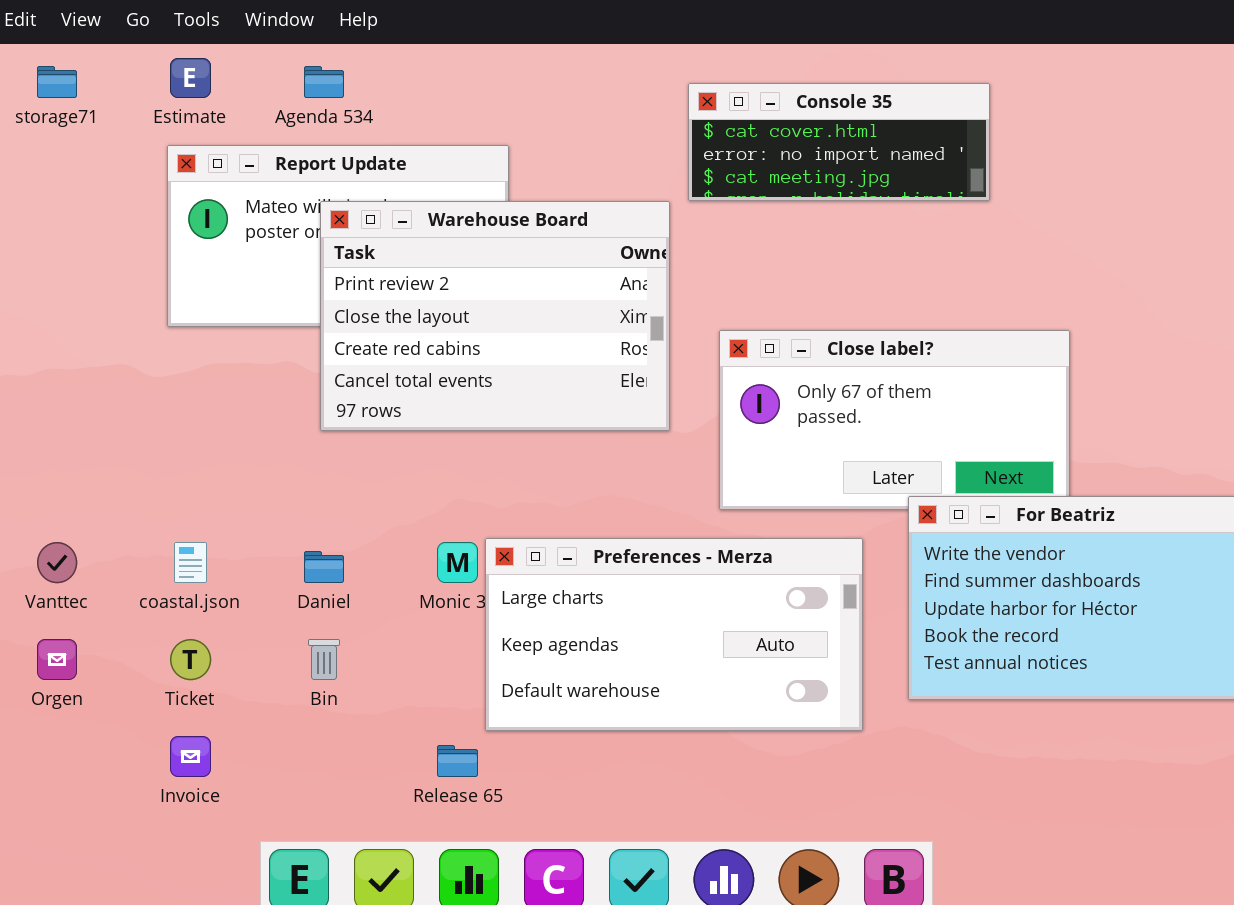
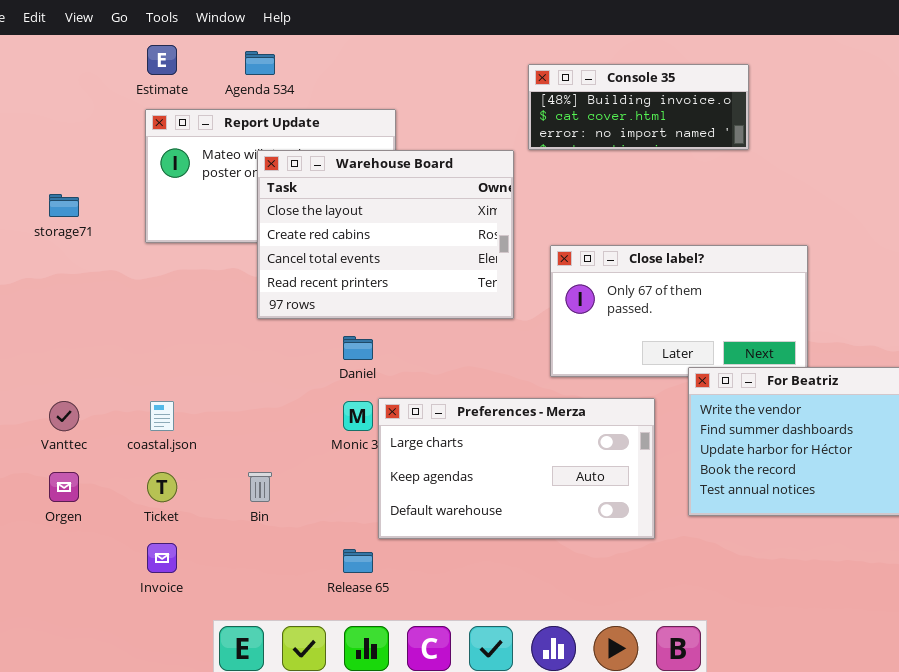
storage71: [37,66,77,98] -> [49,194,79,217], moved
Console 35: [688,83,990,201] -> [528,64,749,150], scrolled up 1 row
Warehouse Board: [320,201,670,431] -> [257,150,514,319], scrolled down 1 row
Daniel: [304,551,344,583] -> [343,336,373,360], moved

